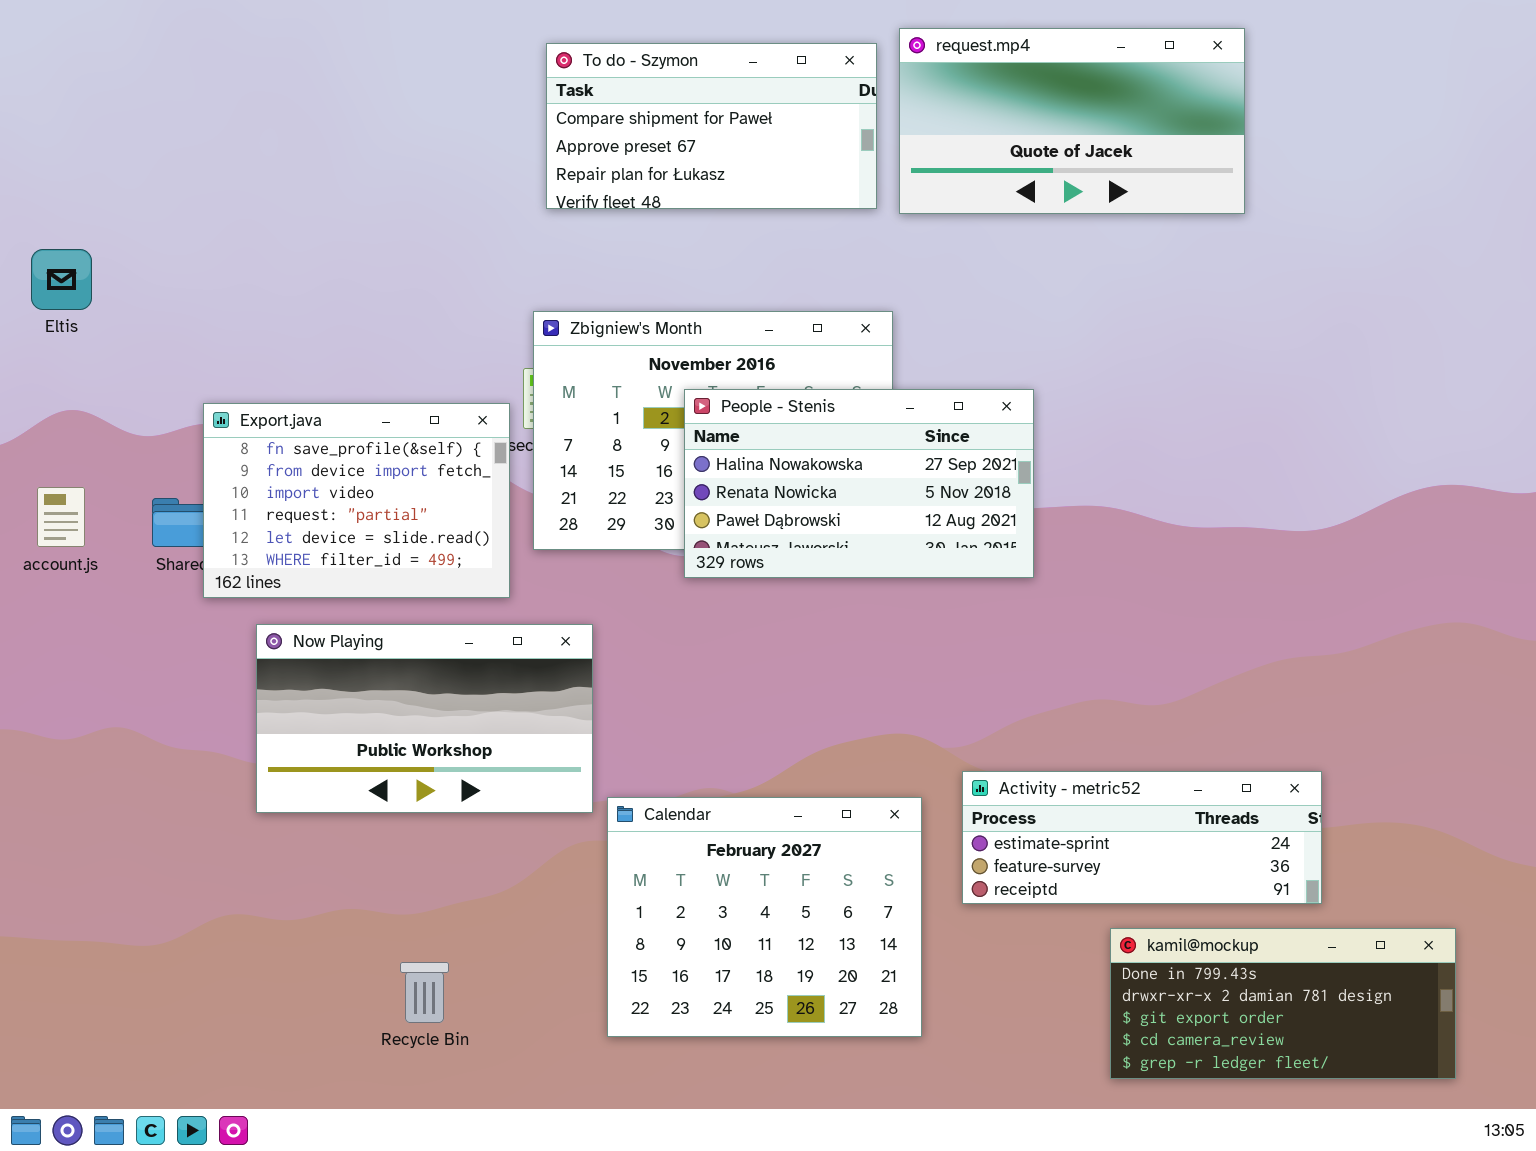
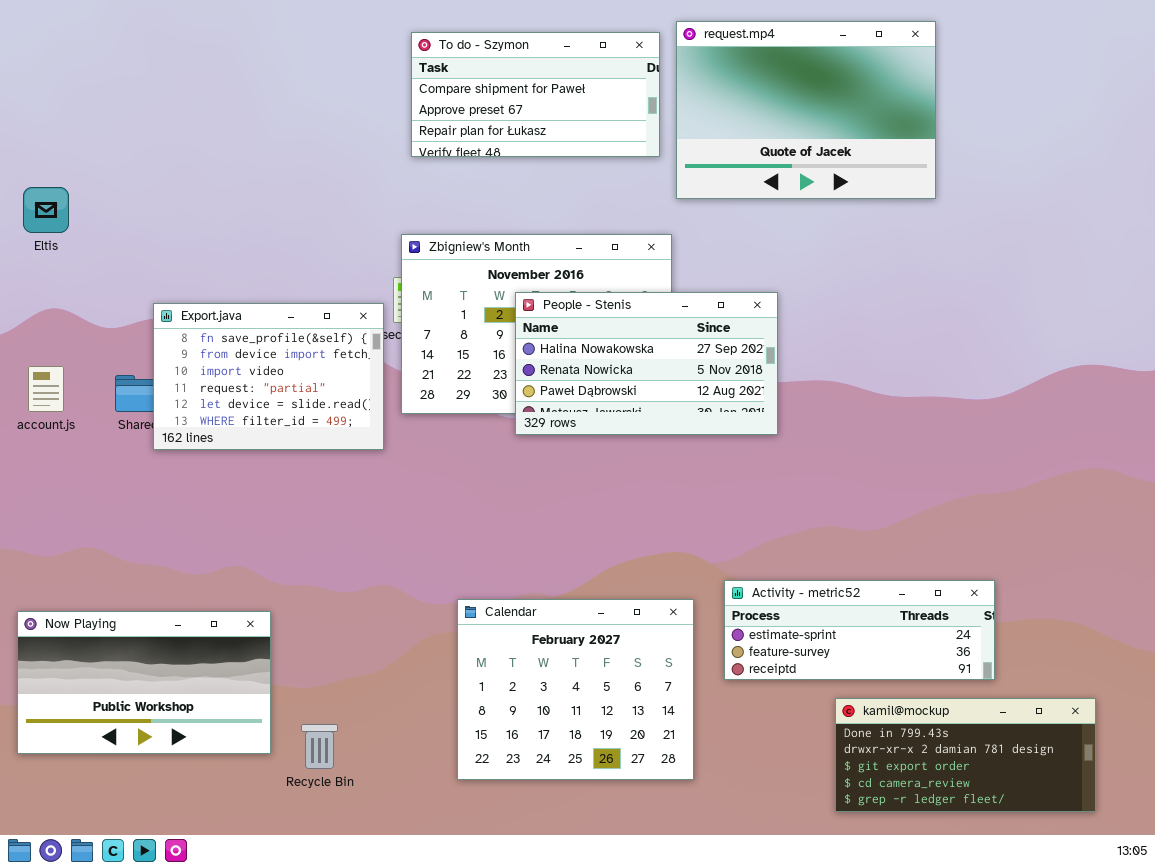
request.mp4: [899,28,1245,214] -> [676,21,936,199], resized
Now Playing: [256,624,593,813] -> [17,611,271,754], moved

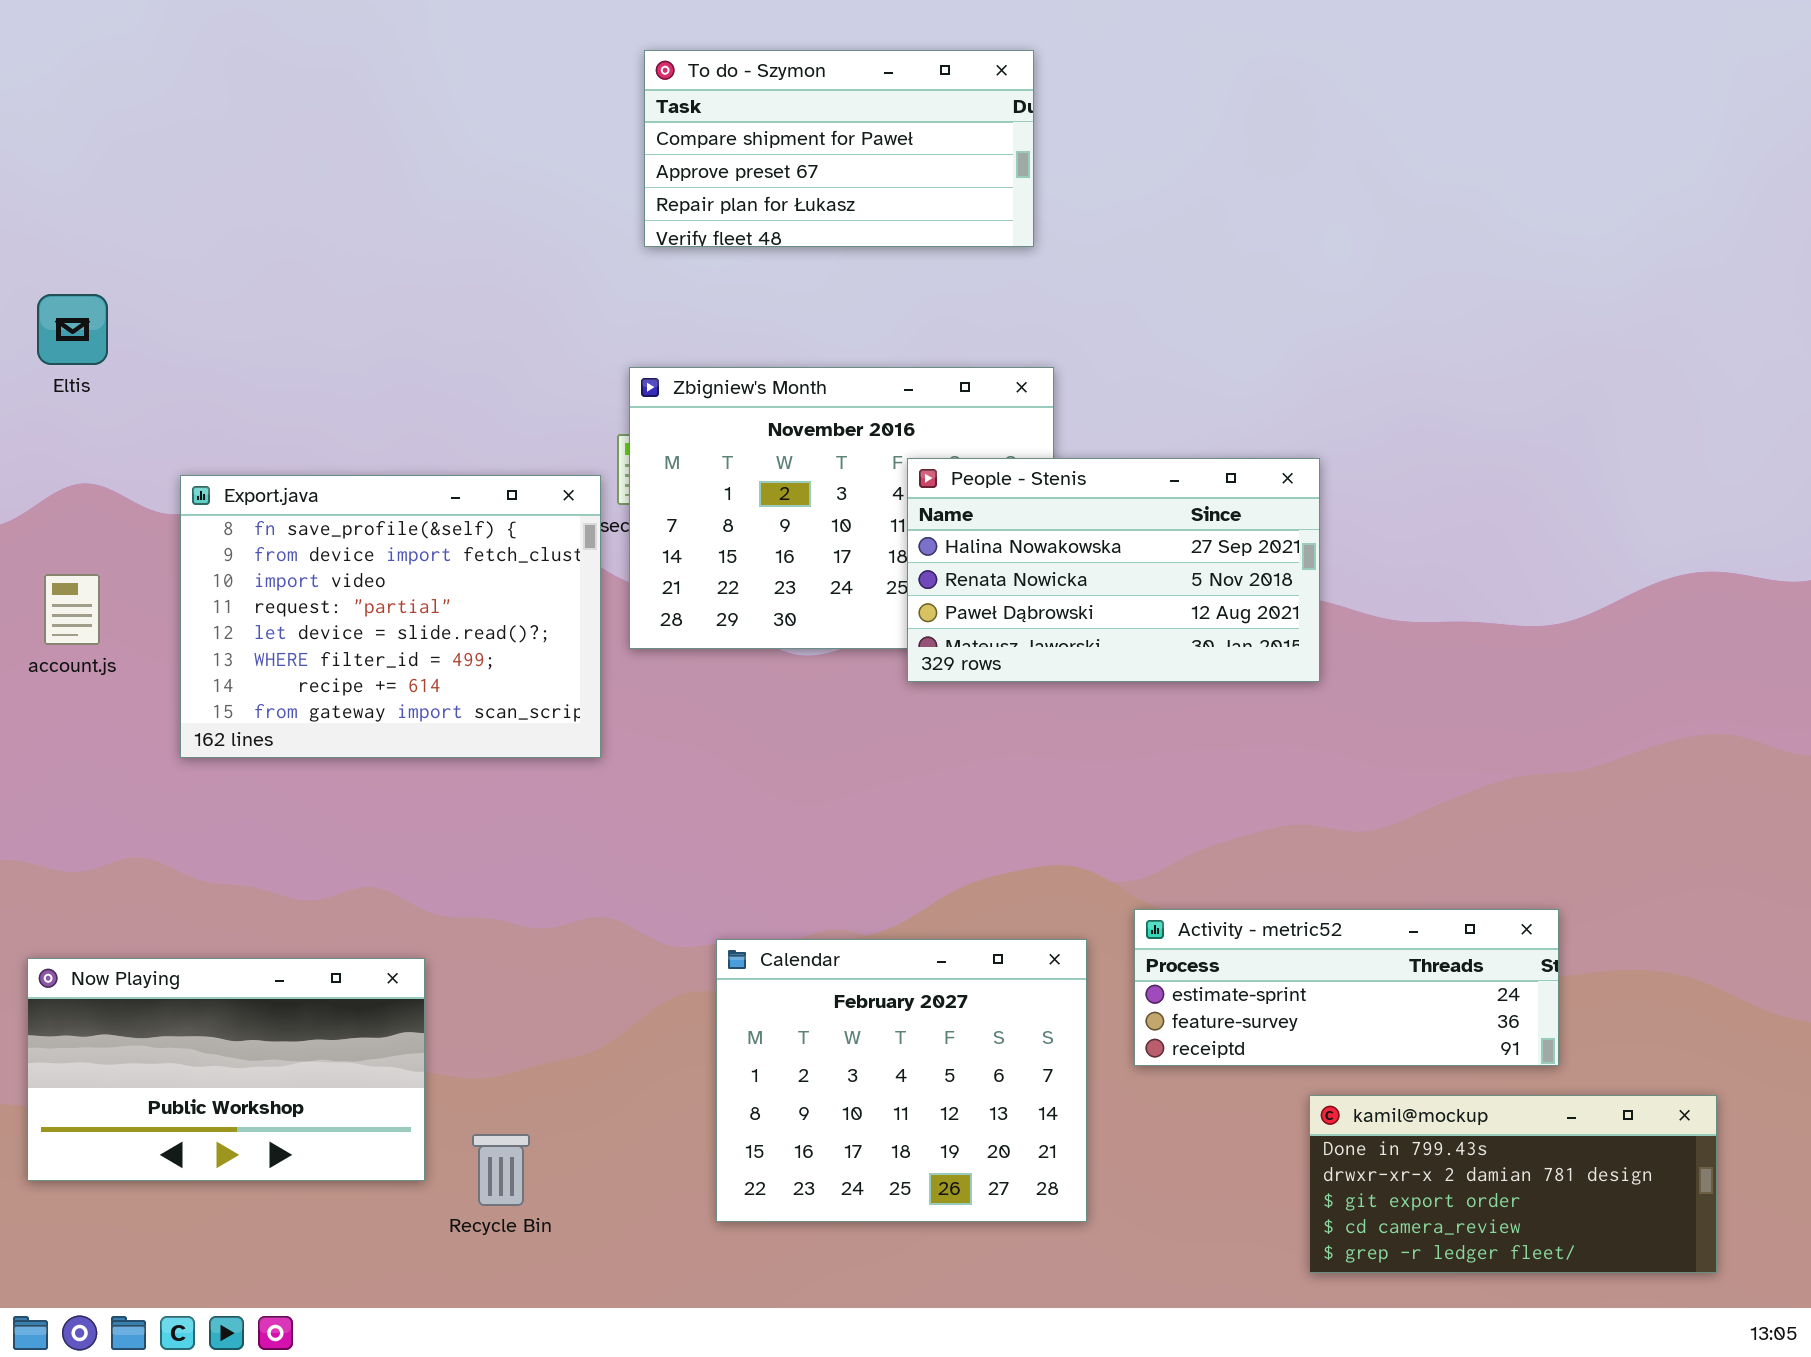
request.mp4: [676,21,936,199] -> none, closed
People - Stenis: [515,292,778,435] -> [907,458,1320,682], moved
Export.java: [153,303,384,450] -> [180,475,601,758], resized

